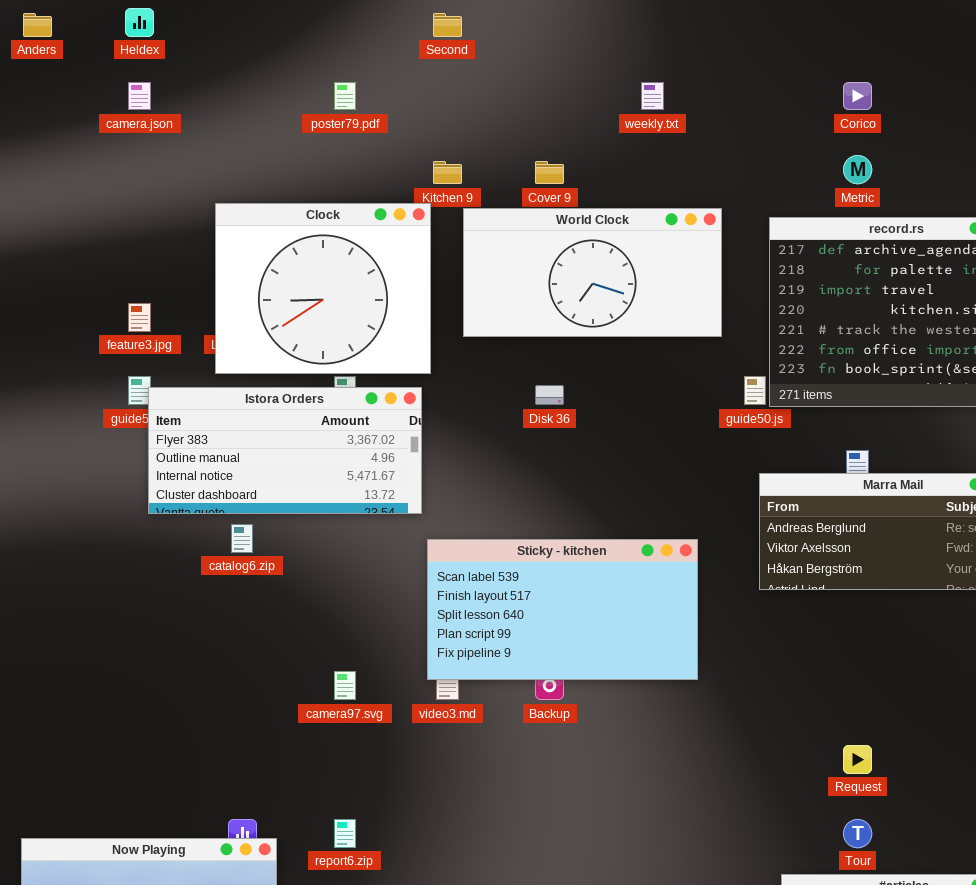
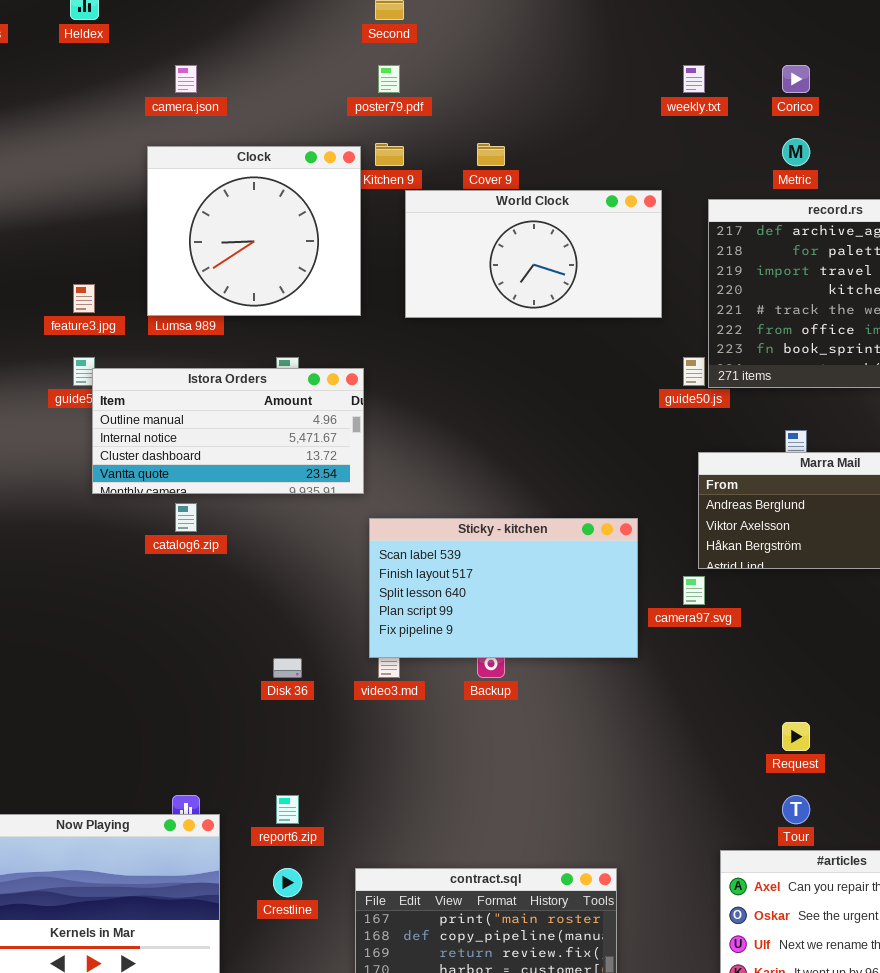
camera.json: [128,82,151,110] -> [175,65,197,93], moved
poster79.pdf: [334,82,356,110] -> [378,65,400,93], moved
weekly.txt: [641,82,664,110] -> [683,65,705,93], moved
Clock: [215,203,431,374] -> [147,146,361,316], moved
Disk 36: [535,385,564,405] -> [273,658,302,678], moved
Istora Orders: [148,387,422,514] -> [92,368,364,494], scrolled down 1 row
camera97.svg: [334,671,356,700] -> [683,576,705,605], moved

